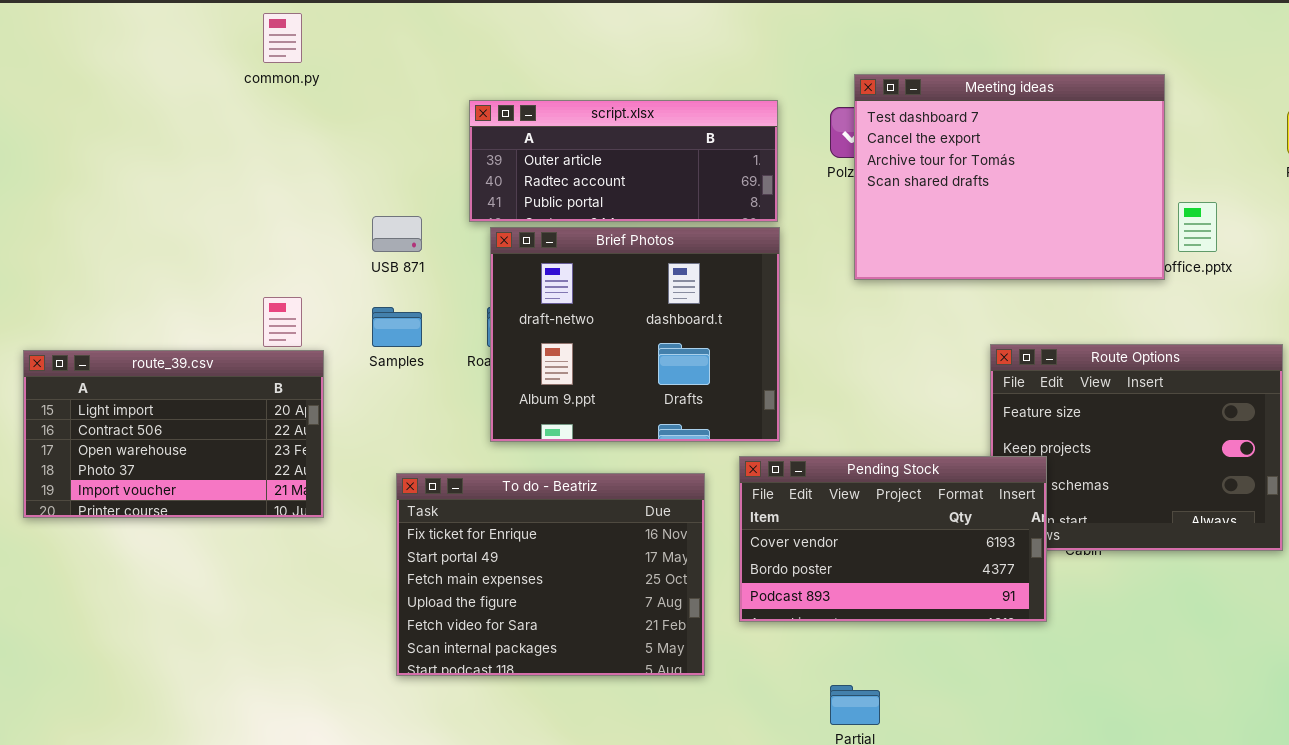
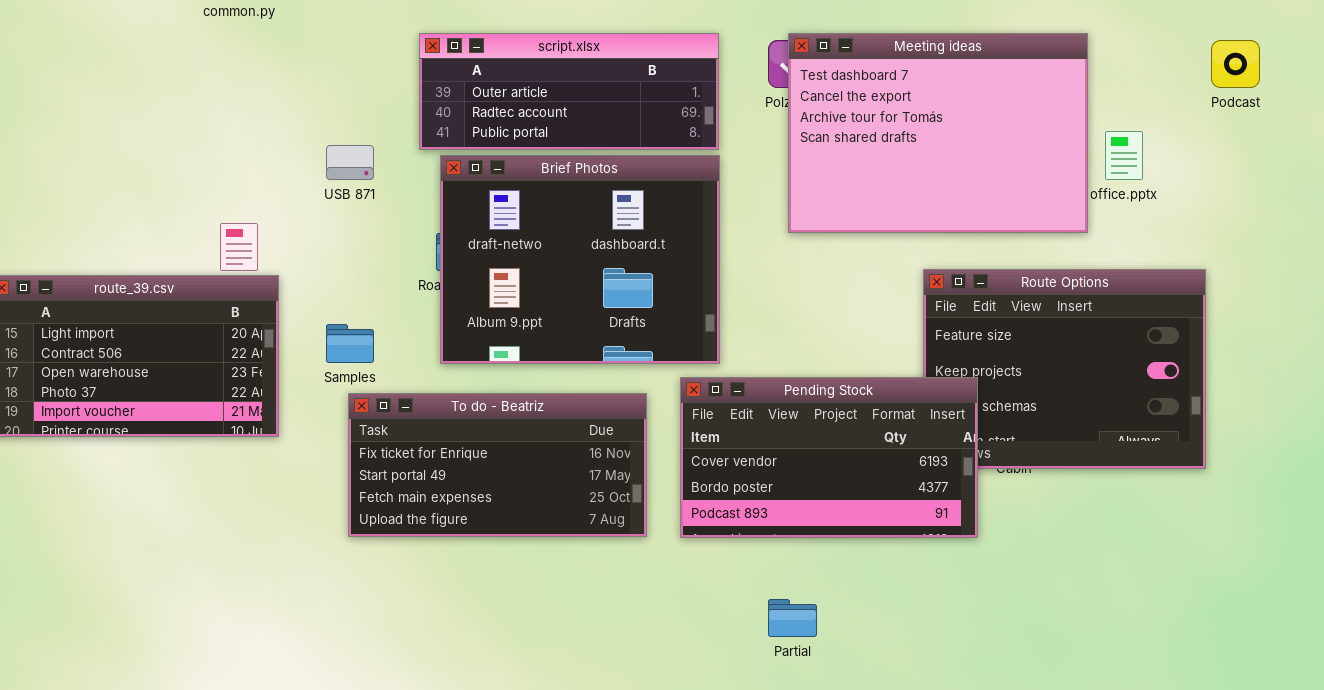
Meeting ideas: [854,74,1165,280] -> [788,33,1088,233], moved
Samples: [372,307,422,347] -> [326,324,374,363], moved
To do - Beatriz: [396,473,705,676] -> [348,393,647,537], resized

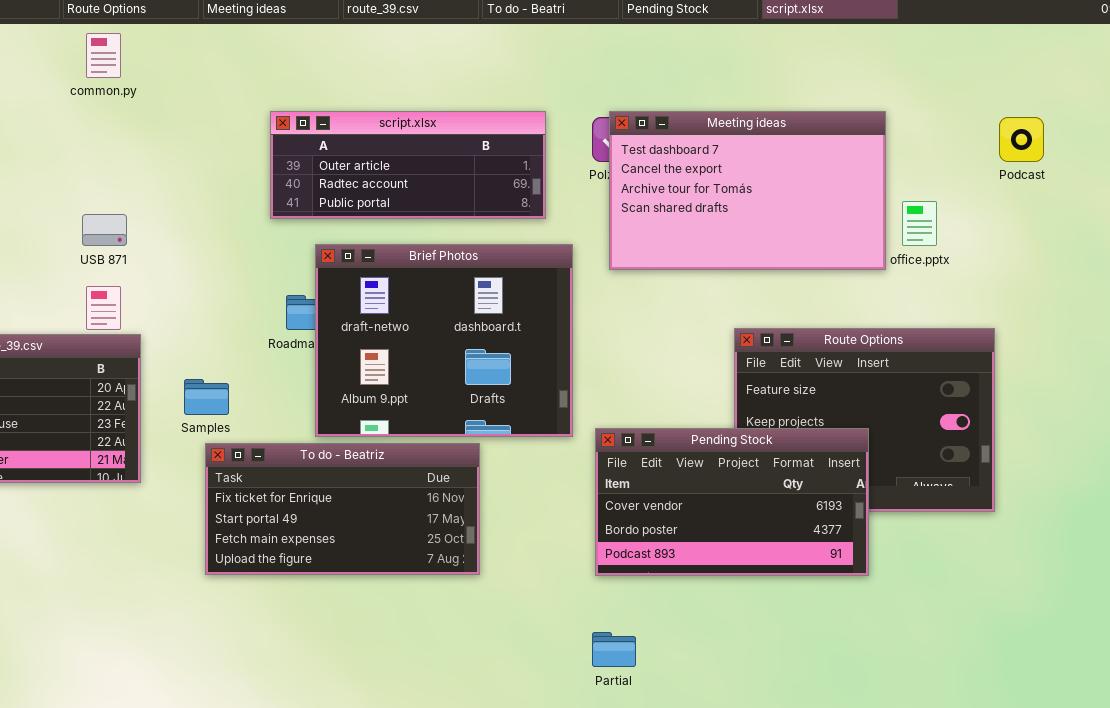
Meeting ideas: [788,33,1088,233] -> [609,111,886,270], resized
USB 871: [326,145,374,180] -> [82,214,127,246], moved
Brief Photos: [440,155,720,364] -> [315,244,573,437], moved
Pending Stock: [680,377,978,538] -> [595,428,869,576], moved

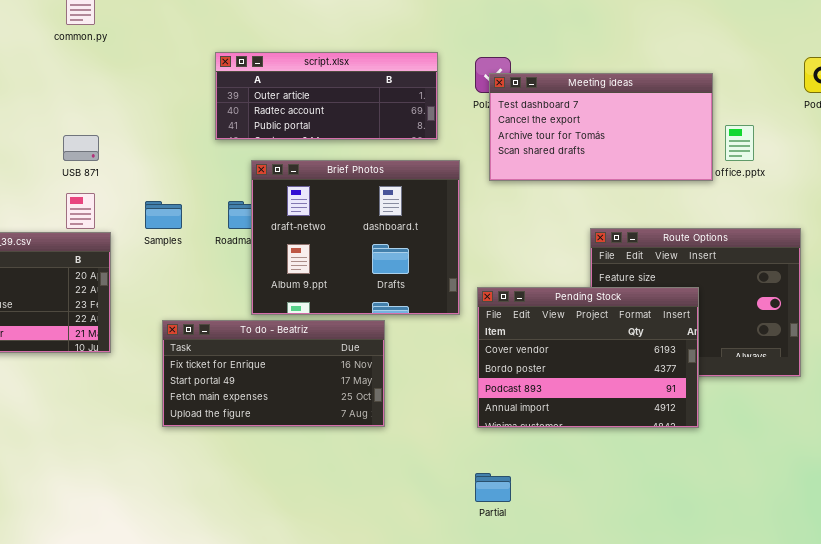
Meeting ideas: [609,111,886,270] -> [489,73,713,181], resized
Samples: [184,379,229,415] -> [145,201,182,229], moved
Pending Stock: [595,428,869,576] -> [477,287,699,428], resized

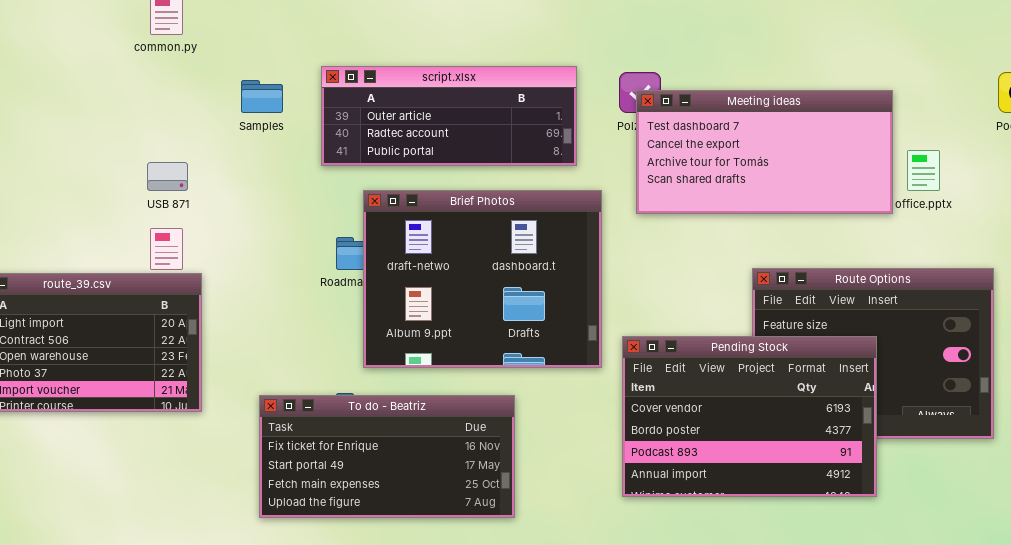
Samples: [145,201,182,229] -> [241,80,283,113], moved
To do - Beatriz: [162,320,385,427] -> [259,395,515,518], moved

